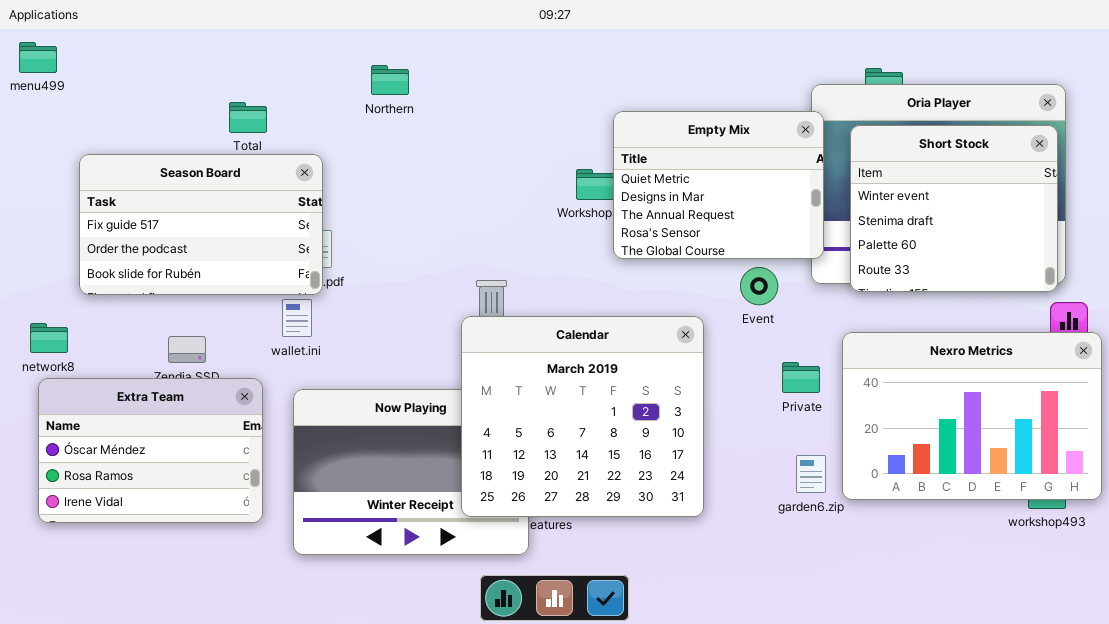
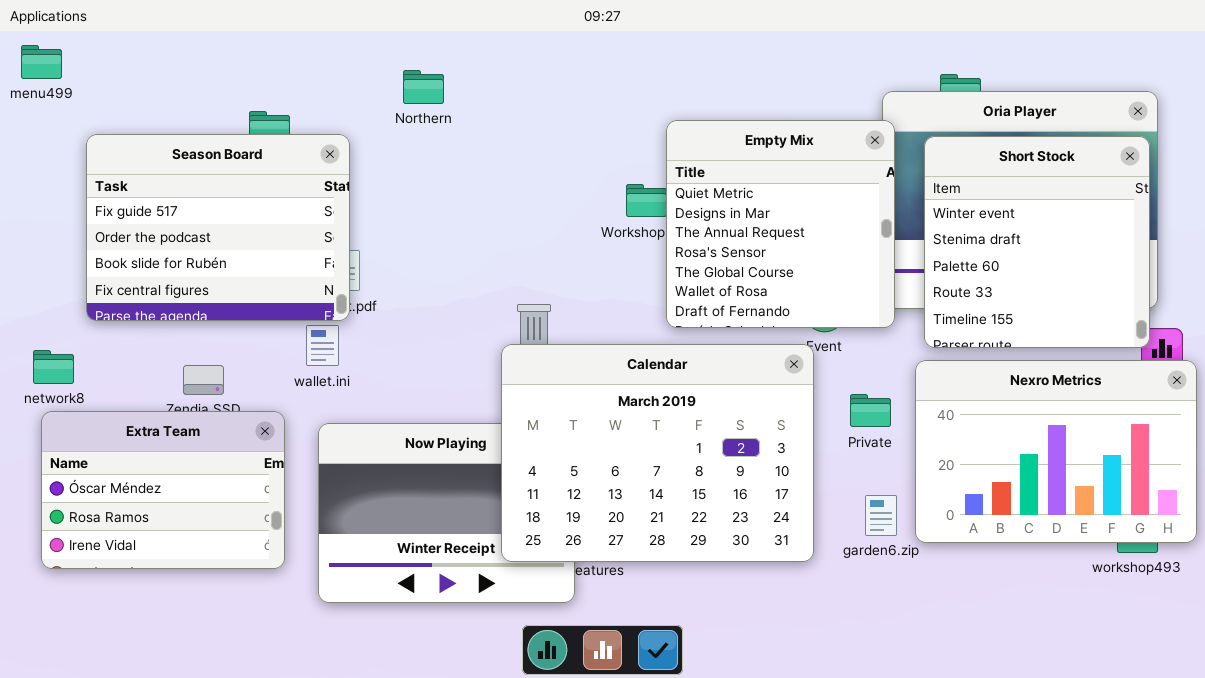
Empty Mix: [613,111,824,259] -> [666,120,895,328], resized
Short Stock: [850,125,1058,292] -> [924,136,1150,348], resized
Season Board: [79,154,323,295] -> [86,134,350,321], resized
Calendar: [461,316,704,517] -> [501,344,814,562], resized

